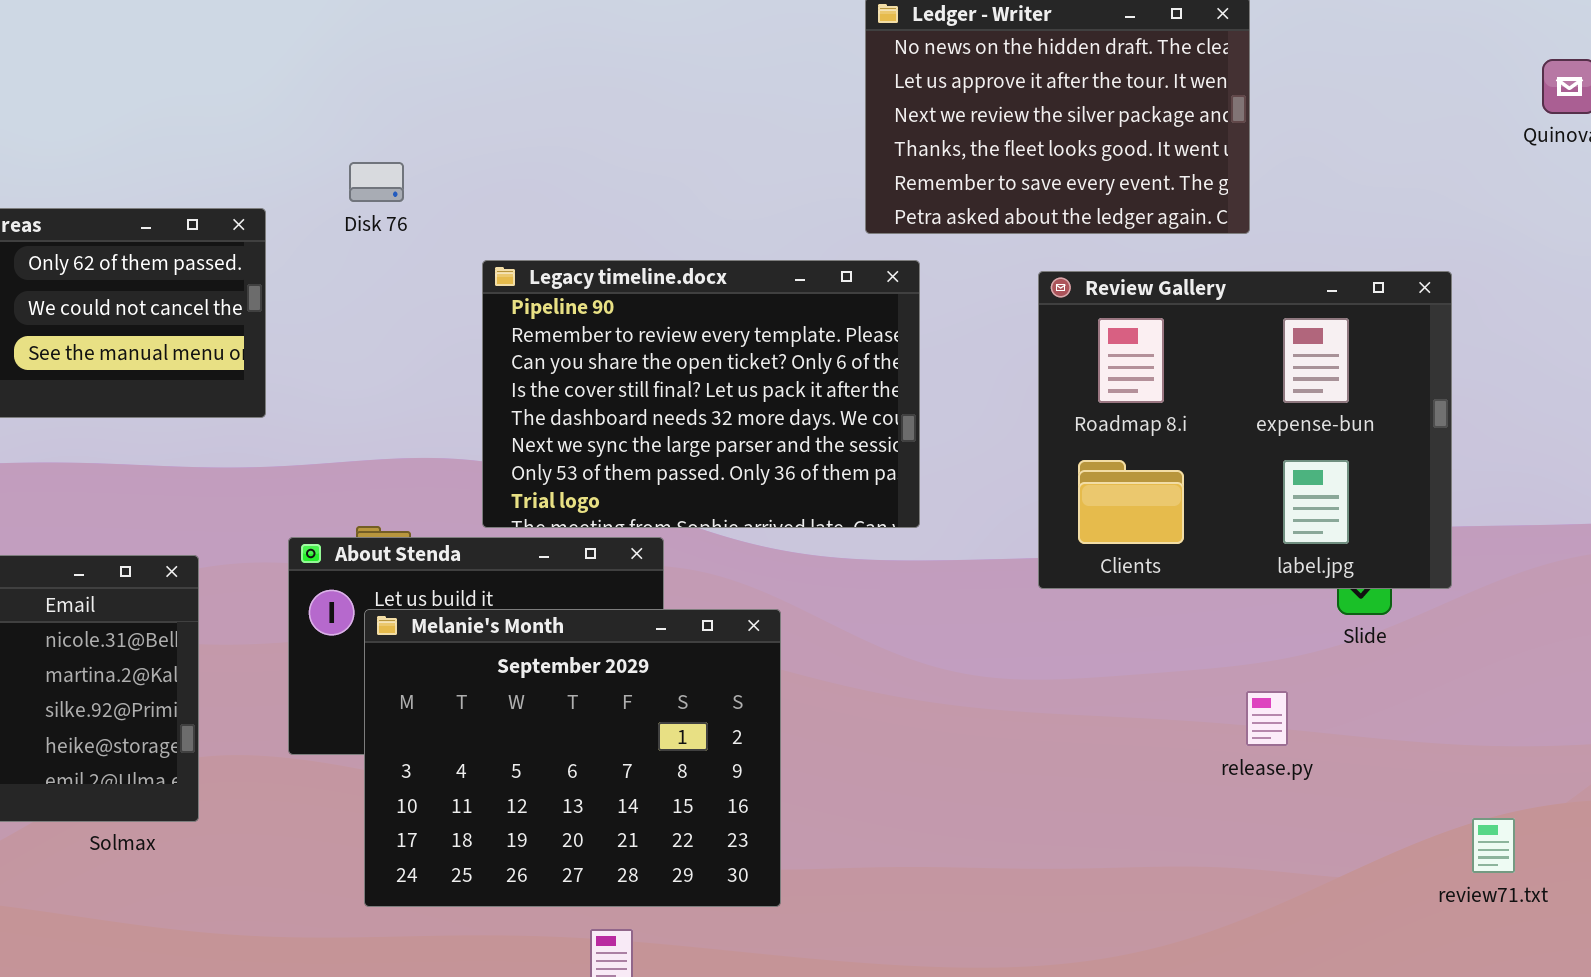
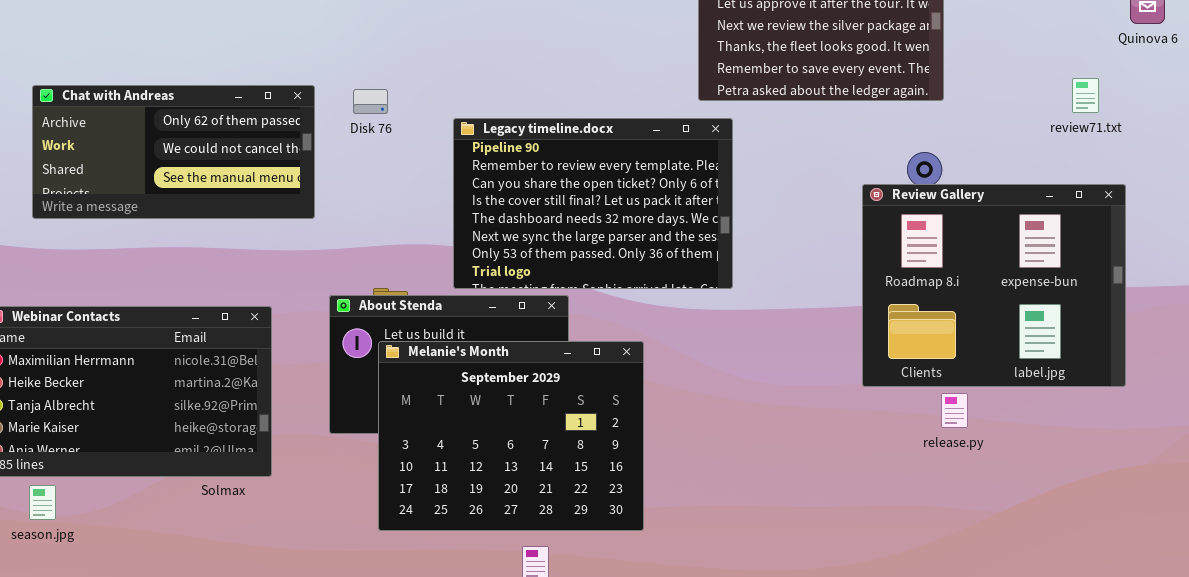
Disk 76: [349,162,404,202] -> [353,89,388,114], moved
Review Gallery: [1038,271,1452,589] -> [862,184,1126,387], moved
review71.txt: [1472,818,1515,873] -> [1072,78,1099,113], moved

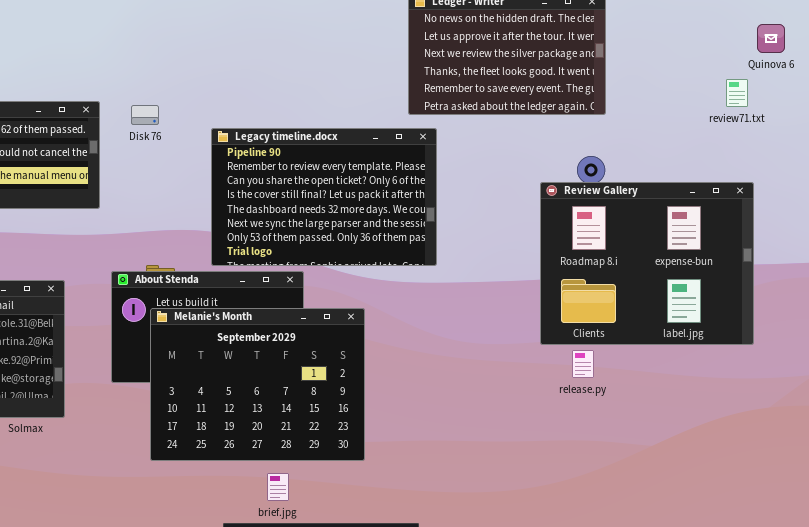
review71.txt: [1072,78,1099,113] -> [726,79,748,107], moved
release.py: [941,393,968,428] -> [572,350,594,378], moved

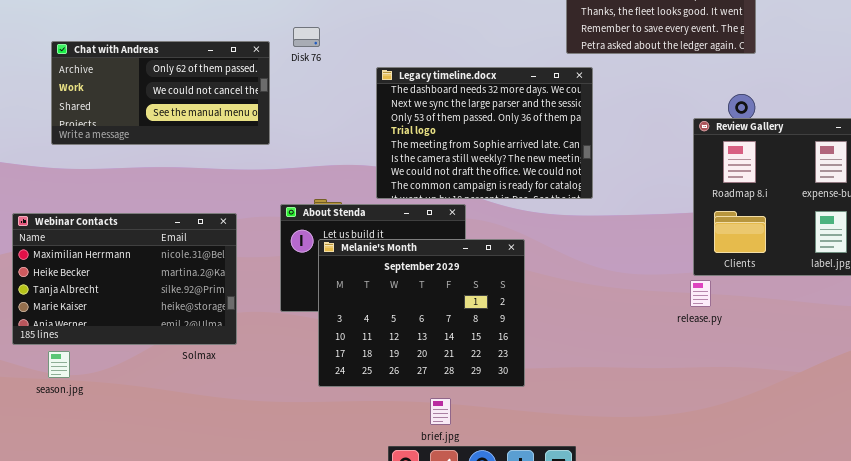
Disk 76: [131,105,159,125] -> [293,27,320,47], moved
Legacy timeline.docx: [211,128,437,266] -> [376,67,593,199], scrolled down 4 rows
release.py: [572,350,594,378] -> [690,280,711,307], moved

